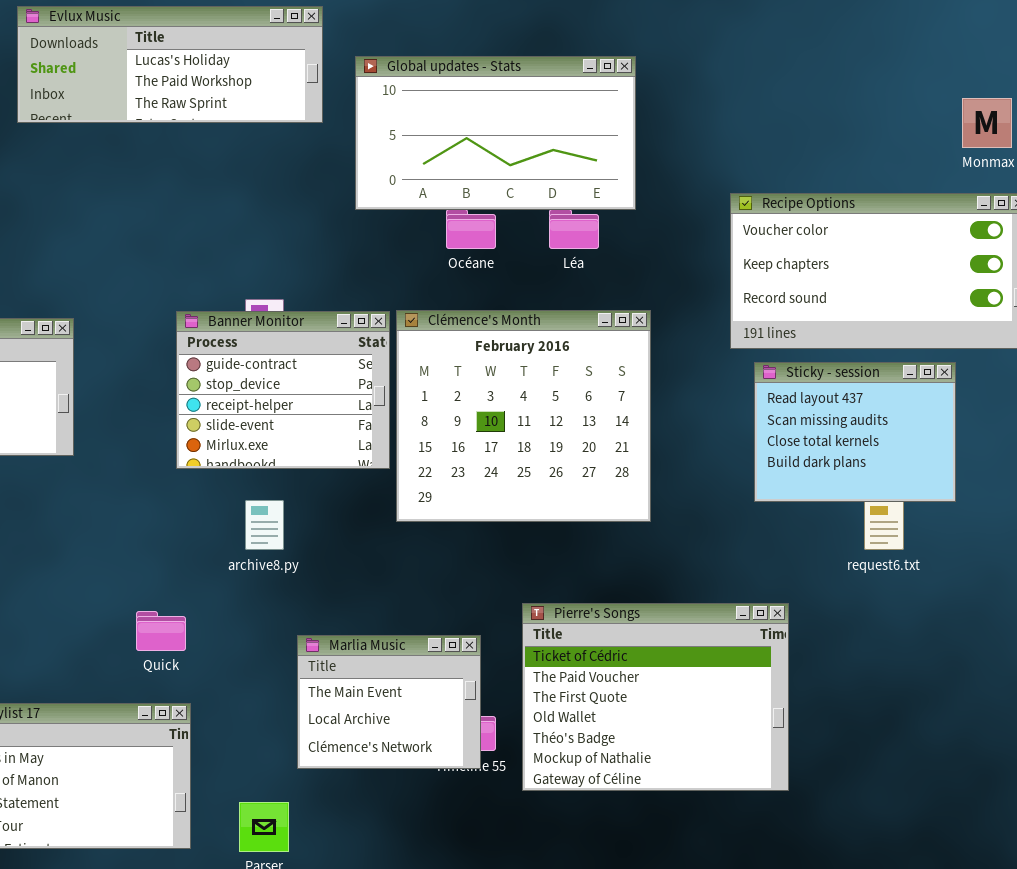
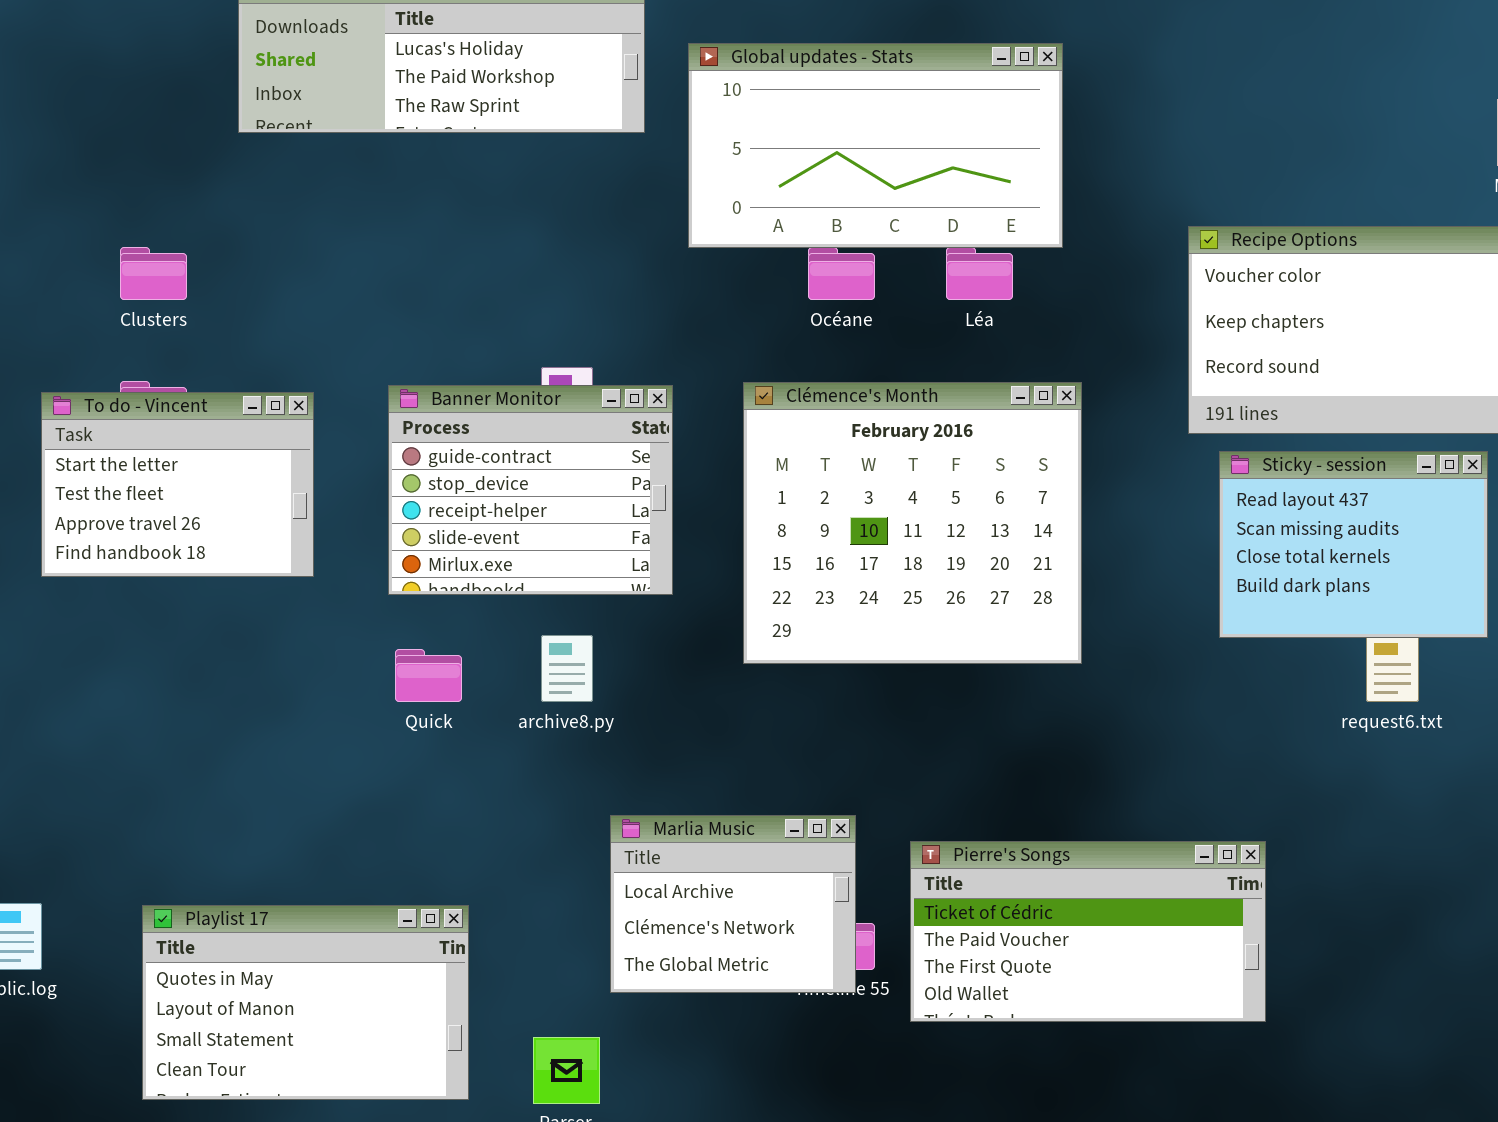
Banner Monitor: [176,311,390,469] -> [388,385,673,595], moved
Pierre's Songs: [522,603,789,791] -> [910,841,1266,1022], resized
Quick: [136,611,186,651] -> [395,649,462,702], moved
Marlia Music: [297,635,481,769] -> [610,815,856,993], scrolled down 1 row

